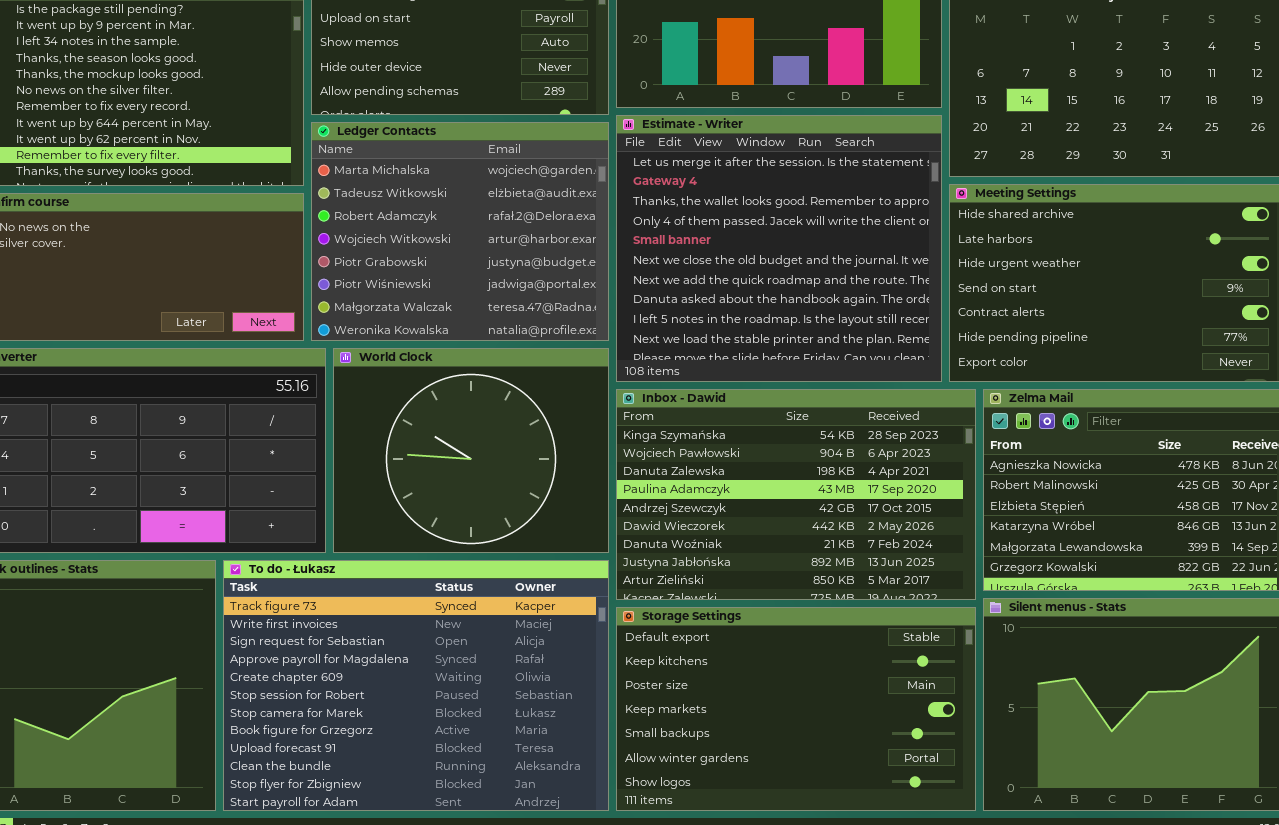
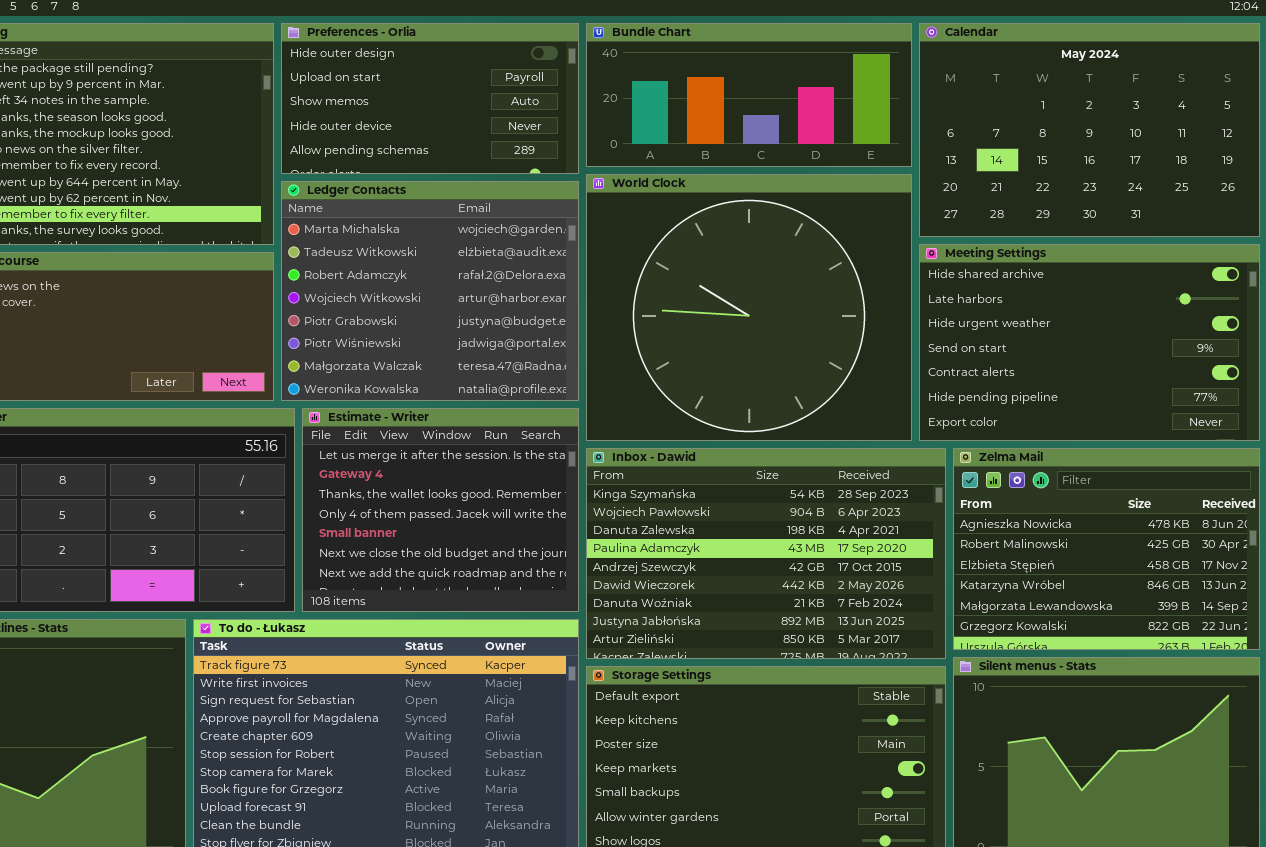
Estimate - Writer: [616,115,942,382] -> [302,408,579,612], moved, resized
World Clock: [333,348,609,553] -> [586,174,912,441], moved, resized

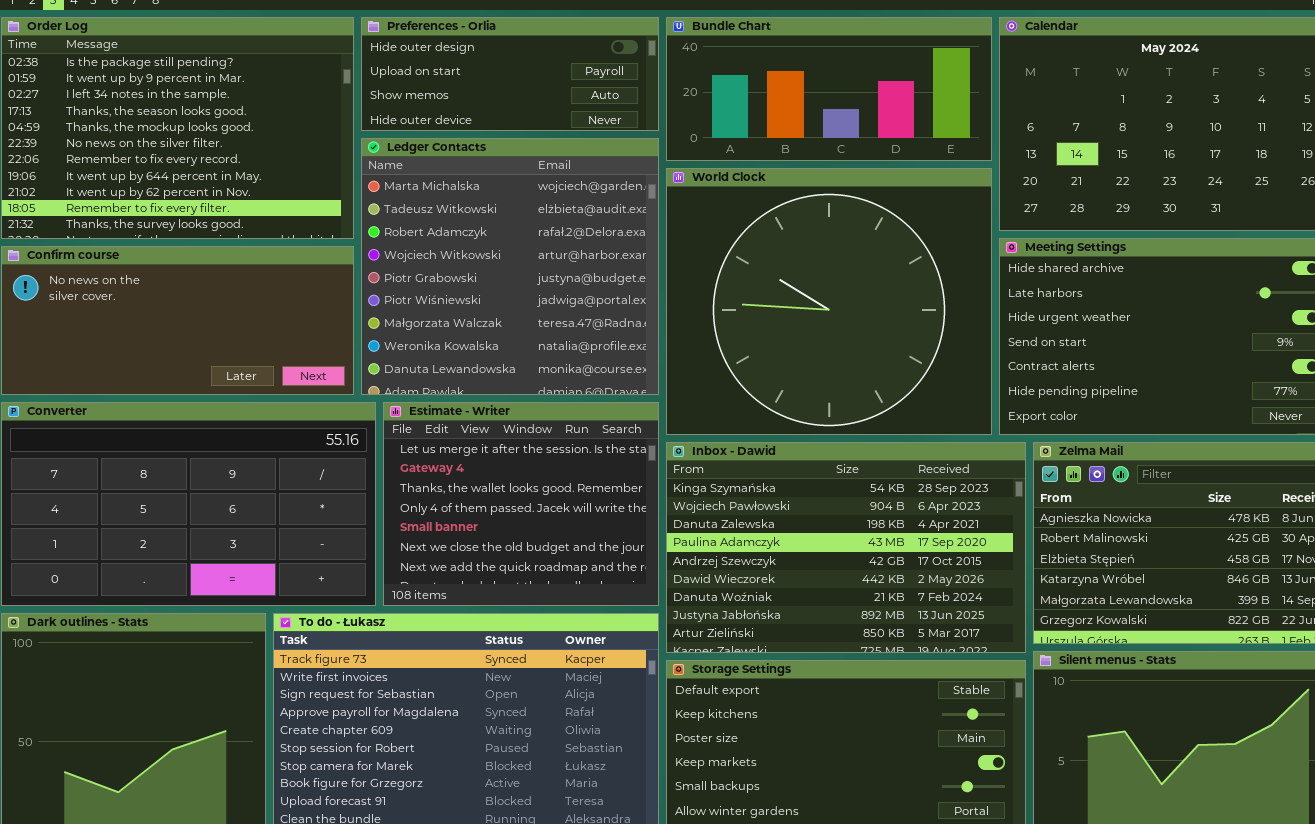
Preferences - Orlia: [281,23,579,174] -> [361,17,659,131], resized
Ledger Contacts: [281,181,579,401] -> [361,138,659,395], resized

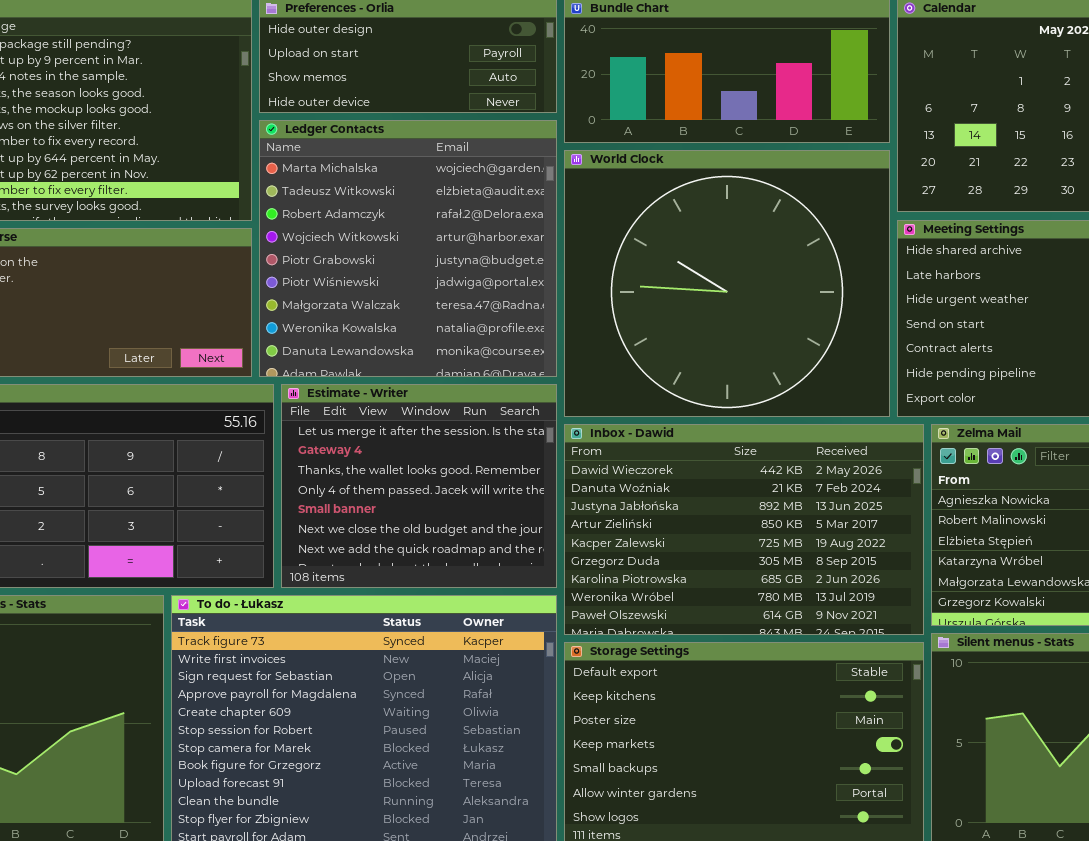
Inbox - Dawid: [666,442,1026,653] -> [564,424,924,635], scrolled down 5 rows

